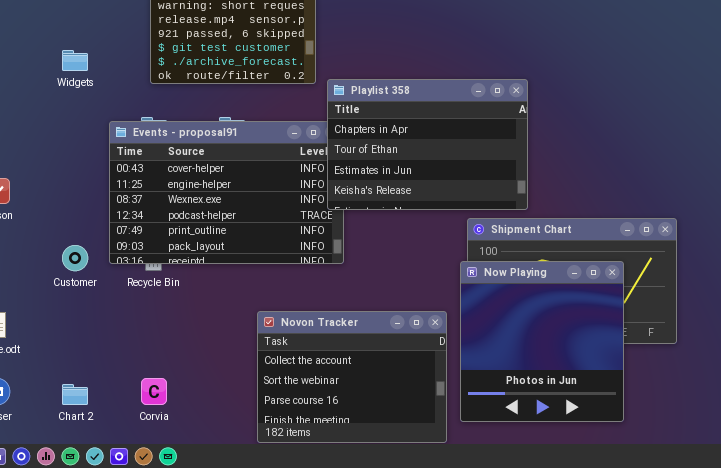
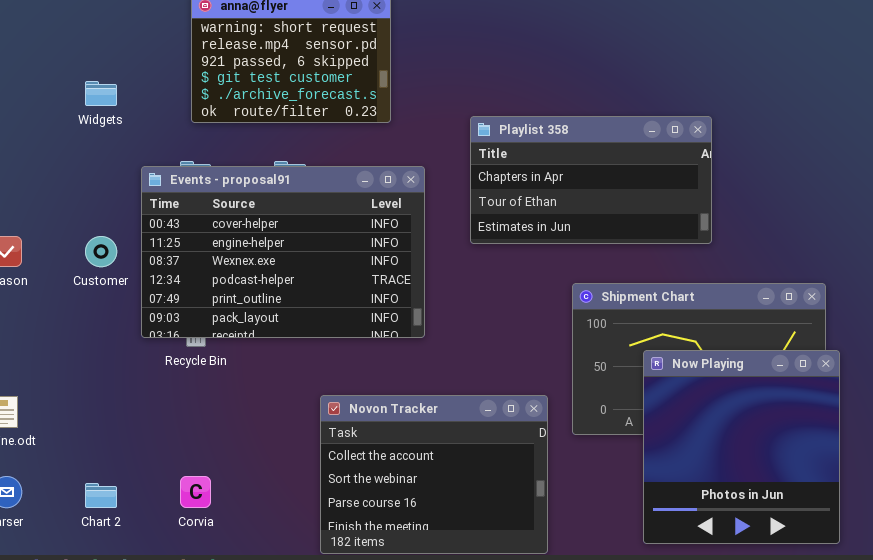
Playlist 358: [327,79,528,210] -> [470,116,712,244], moved, resized
Customer: [62,245,88,271] -> [85,236,117,267], moved
Now Playing: [460,261,624,422] -> [643,350,840,544], moved

